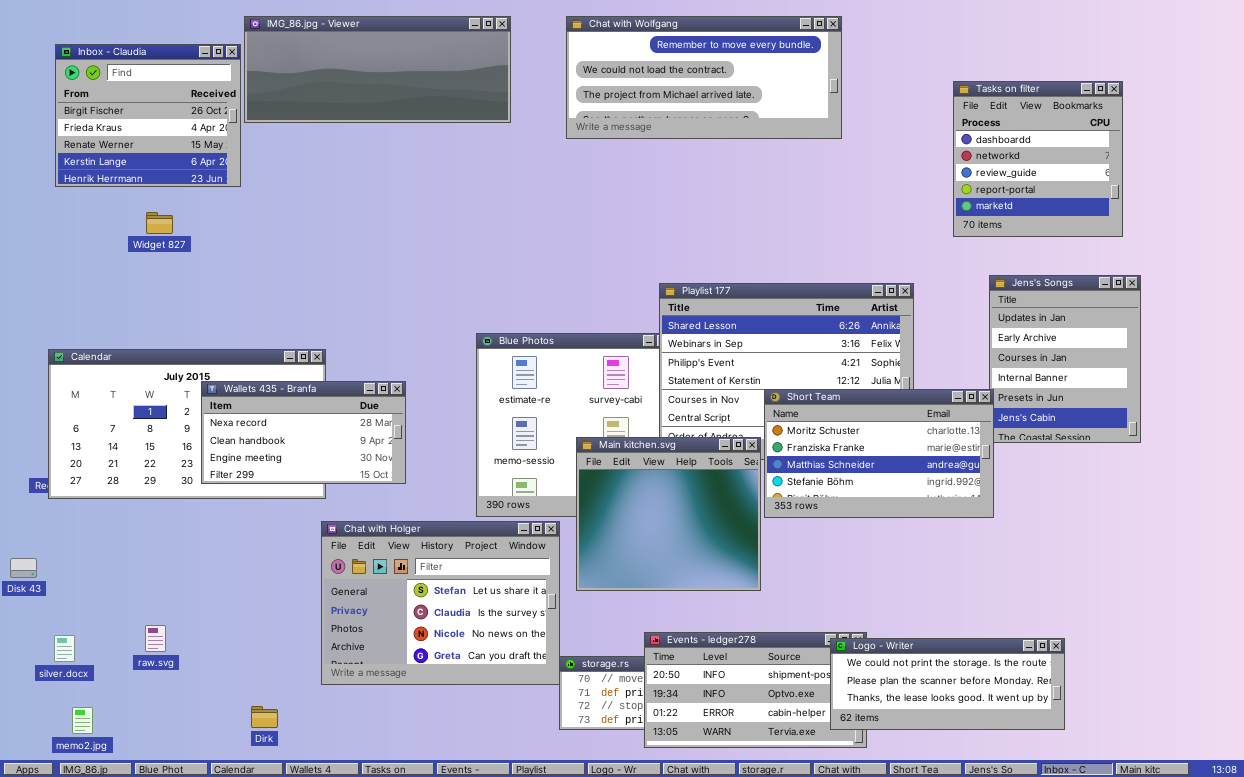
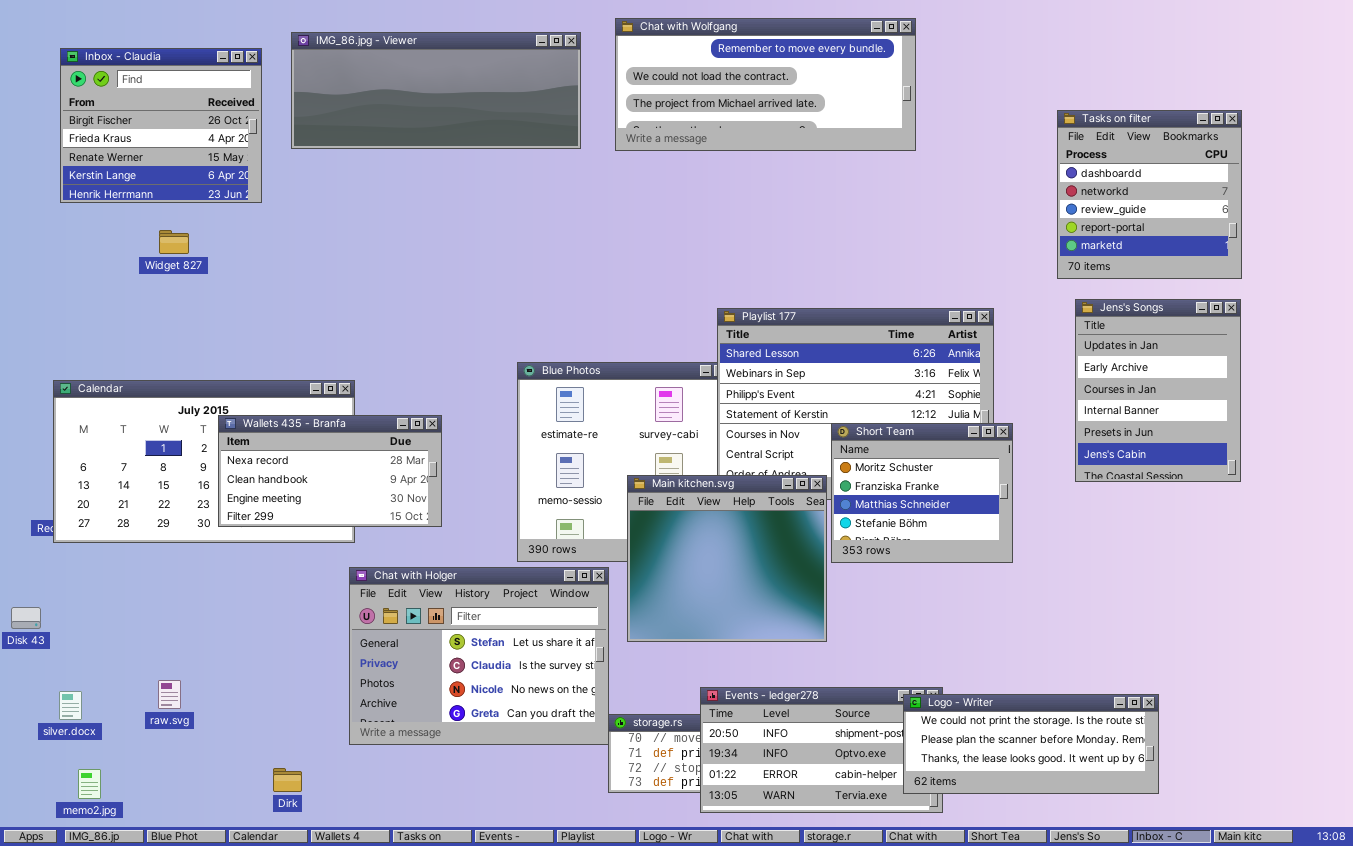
IMG_86.jpg - Viewer: [244,16,511,123] -> [291,32,581,149], moved
Tasks on filter: [953,81,1123,237] -> [1057,110,1242,279], moved
Short Team: [764,389,994,518] -> [831,423,1013,563], resized

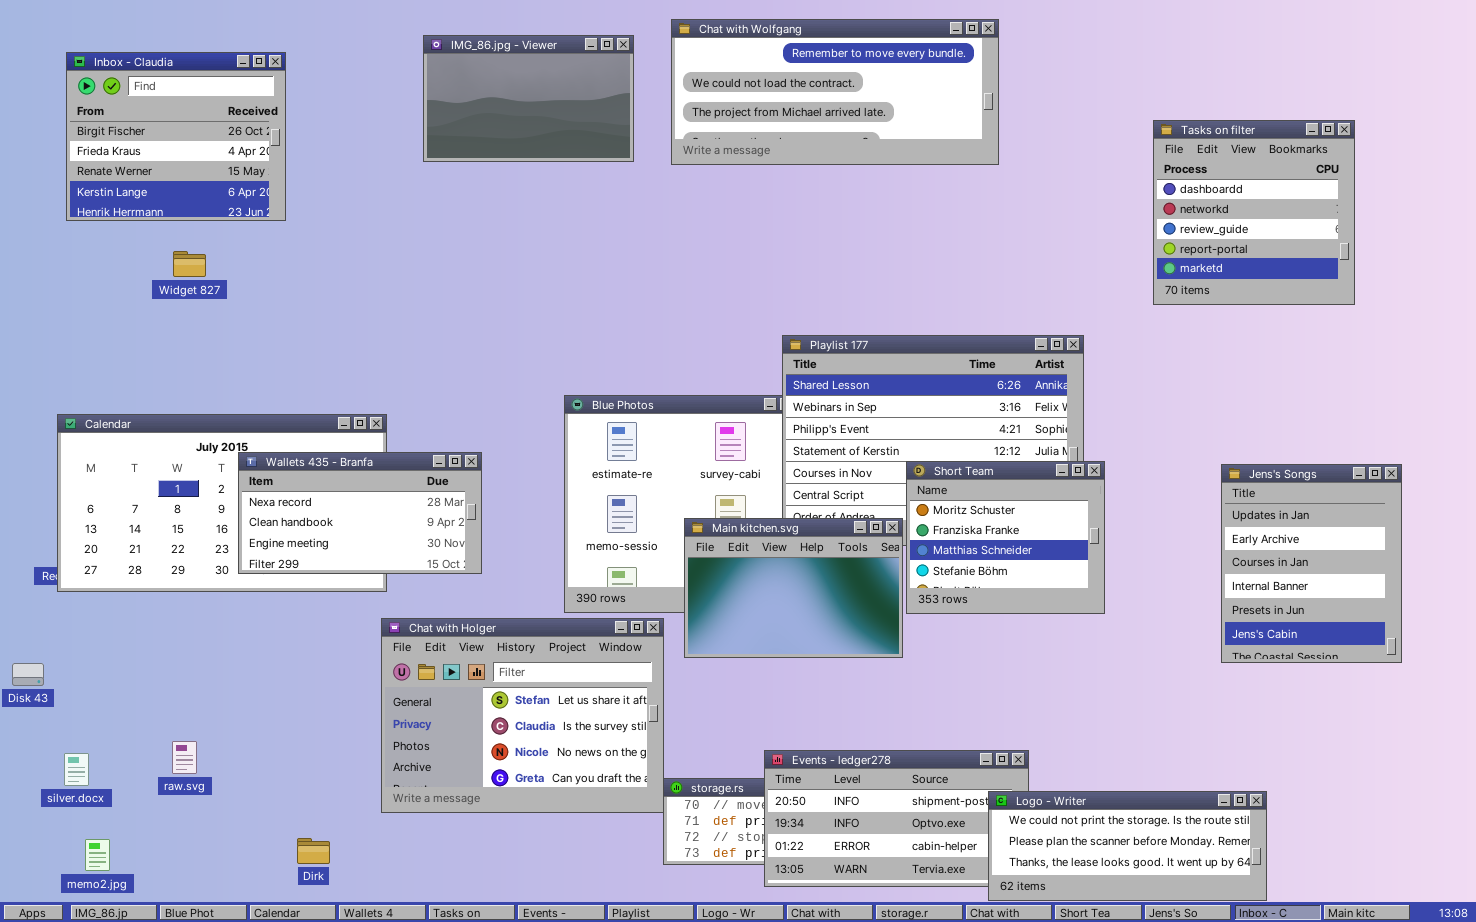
IMG_86.jpg - Viewer: [291,32,581,149] -> [423,35,634,162], resized
Jens's Songs: [1075,299,1241,482] -> [1221,464,1402,663], moved
Main kitchen.svg: [627,475,827,642] -> [684,518,903,658], resized
Logo - Writer: [903,694,1159,794] -> [988,791,1267,901], moved

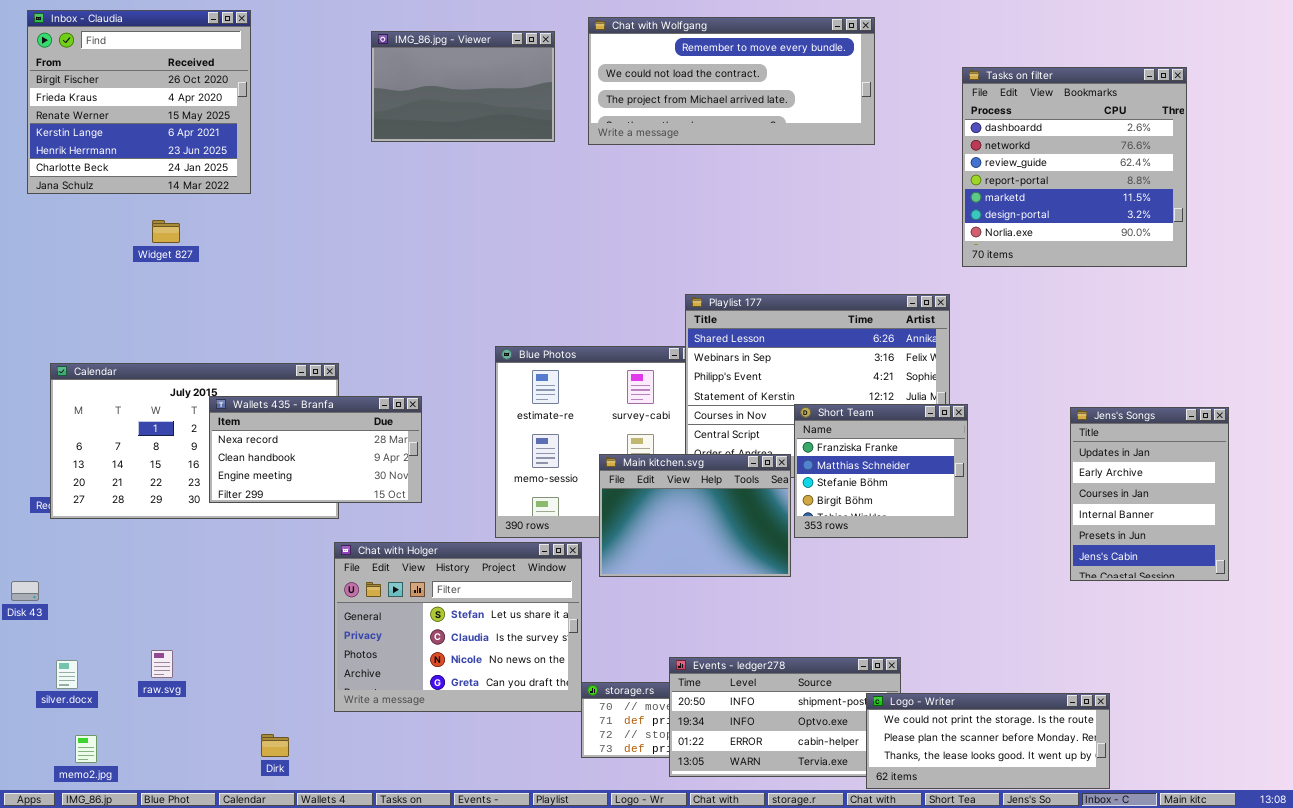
Inbox - Claudia: [66,52,286,221] -> [27,10,251,194], resized
Tasks on filter: [1153,120,1355,305] -> [962,67,1187,267], resized
Short Team: [906,461,1105,614] -> [794,404,968,538], scrolled down 1 row

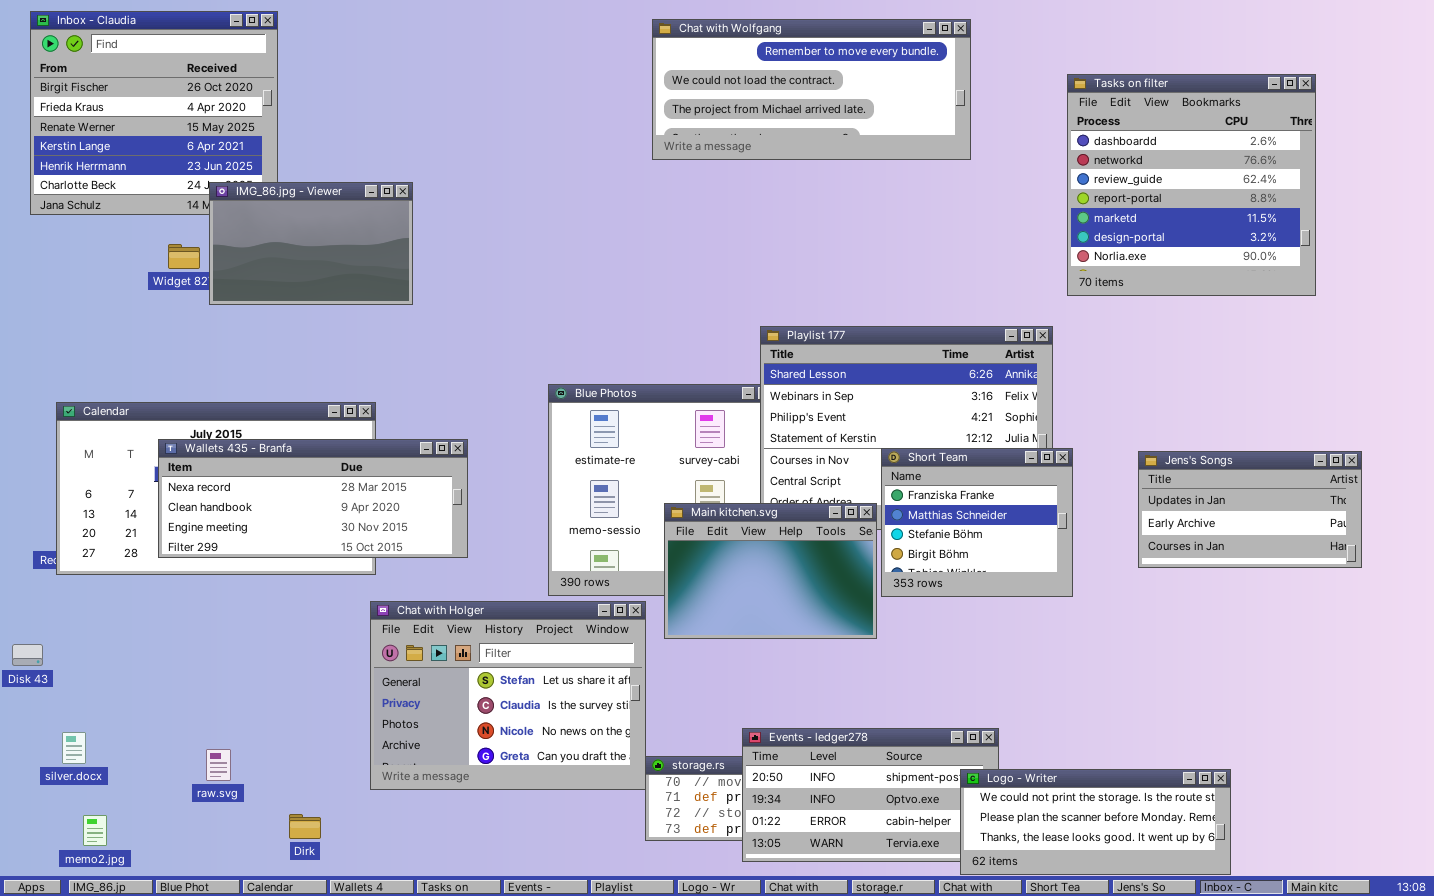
IMG_86.jpg - Viewer: [371,31,555,142] -> [209,182,413,305], moved
Wallets 435 - Branfa: [209,396,422,503] -> [158,439,468,558], resized
Jens's Songs: [1070,407,1229,581] -> [1138,451,1362,568], resized
raw.svg: [151,650,173,678] -> [206,749,231,781], moved

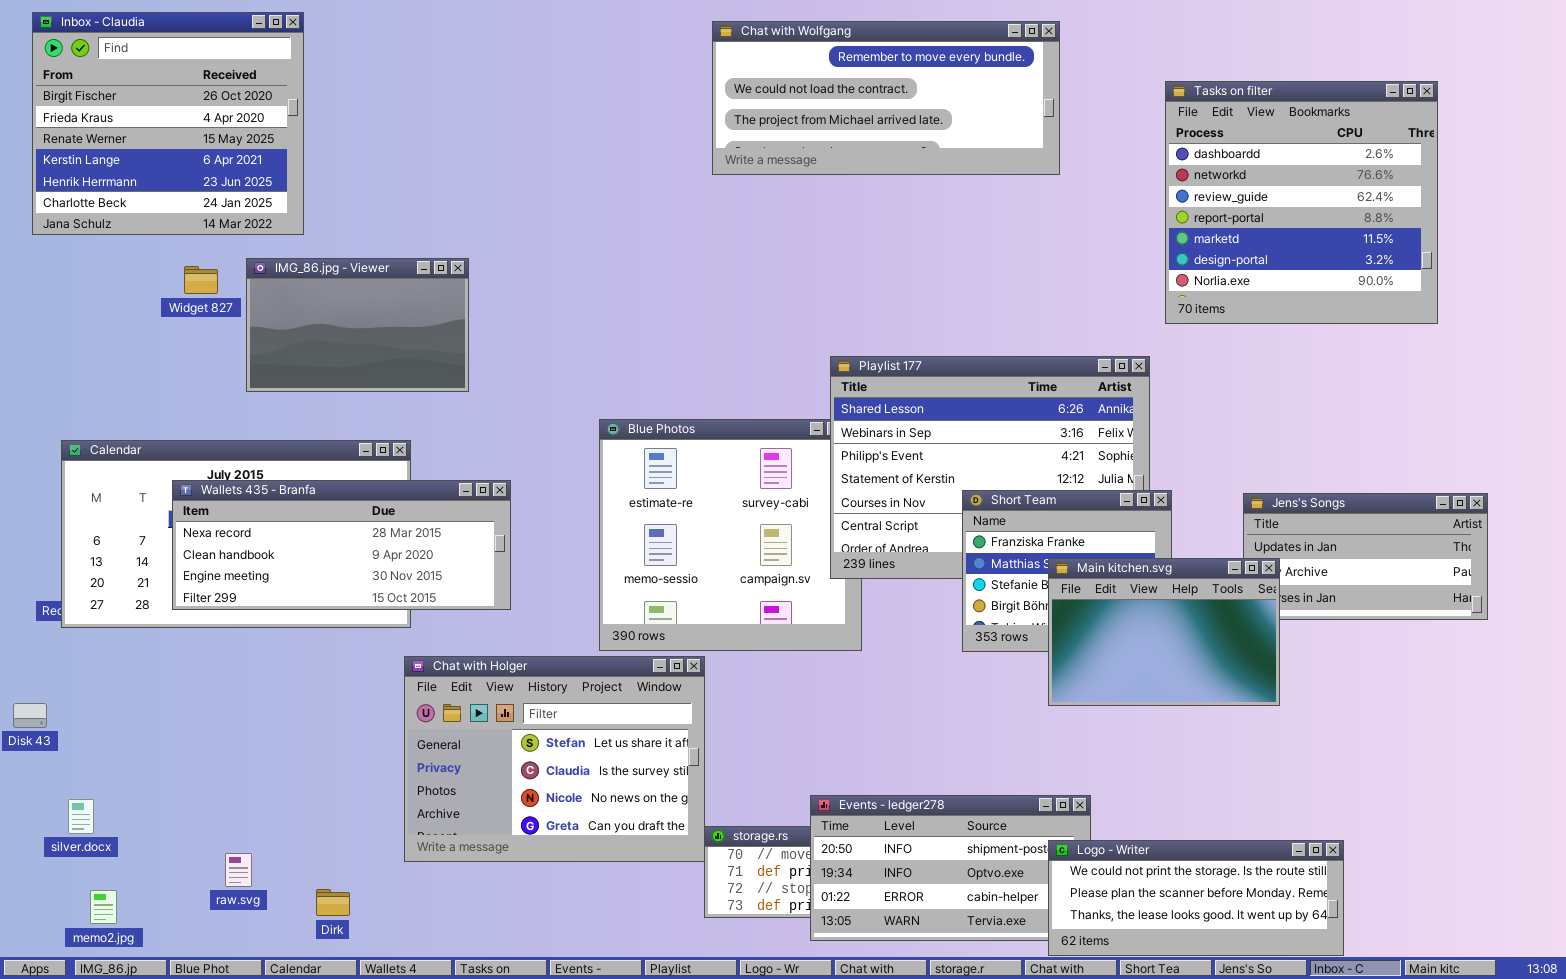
IMG_86.jpg - Viewer: [209,182,413,305] -> [246,258,469,392], moved
Main kitchen.svg: [664,503,877,639] -> [1048,558,1280,706], moved
raw.svg: [206,749,231,781] -> [225,853,252,887], moved

